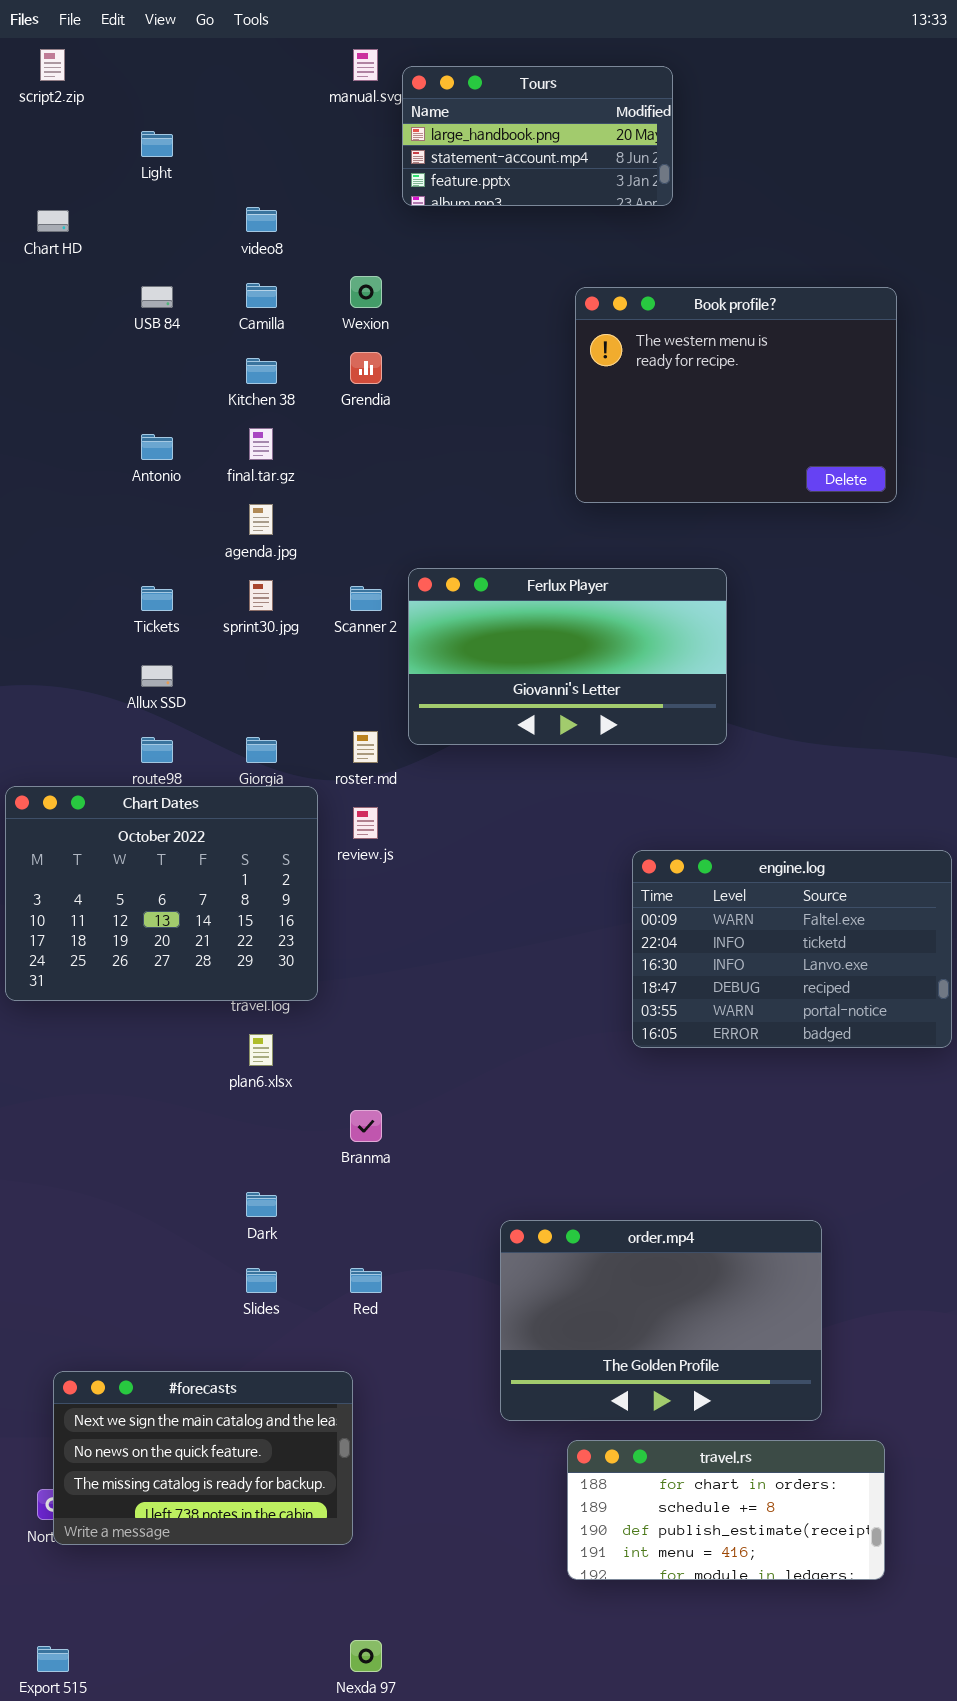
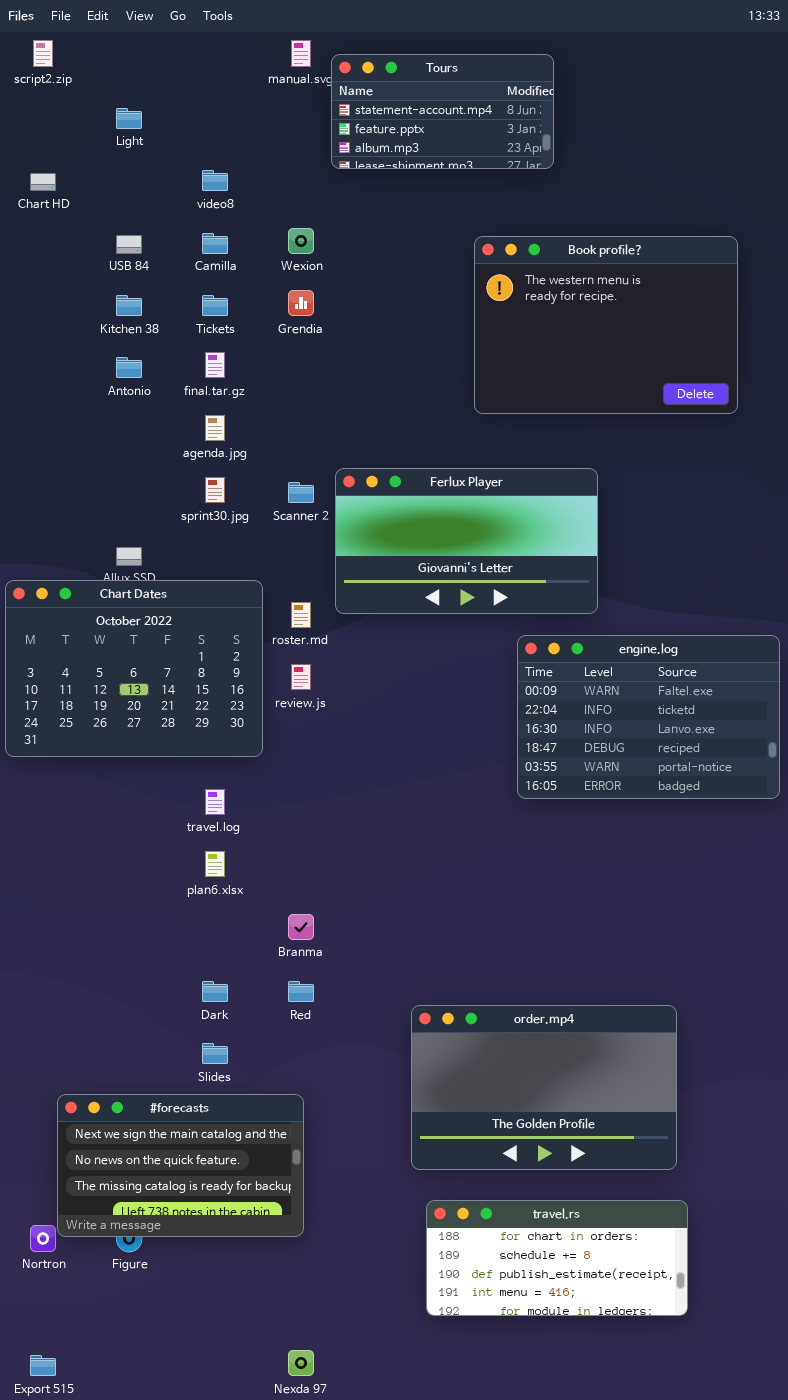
Tours: [402,66,673,206] -> [331,54,554,169], scrolled down 1 row
Kitchen 38: [246,358,277,384] -> [116,295,142,316], moved
Tickets: [141,586,173,611] -> [202,295,228,316], moved
Chart Dates: [5,786,318,1001] -> [5,580,263,757], moved
engine.log: [632,850,952,1048] -> [517,635,780,799], moved
Red: [350,1268,382,1293] -> [288,981,314,1002], moved
#forecasts: [53,1371,353,1545] -> [57,1094,304,1237], moved
travel.rs: [567,1440,885,1580] -> [426,1200,688,1316], moved

